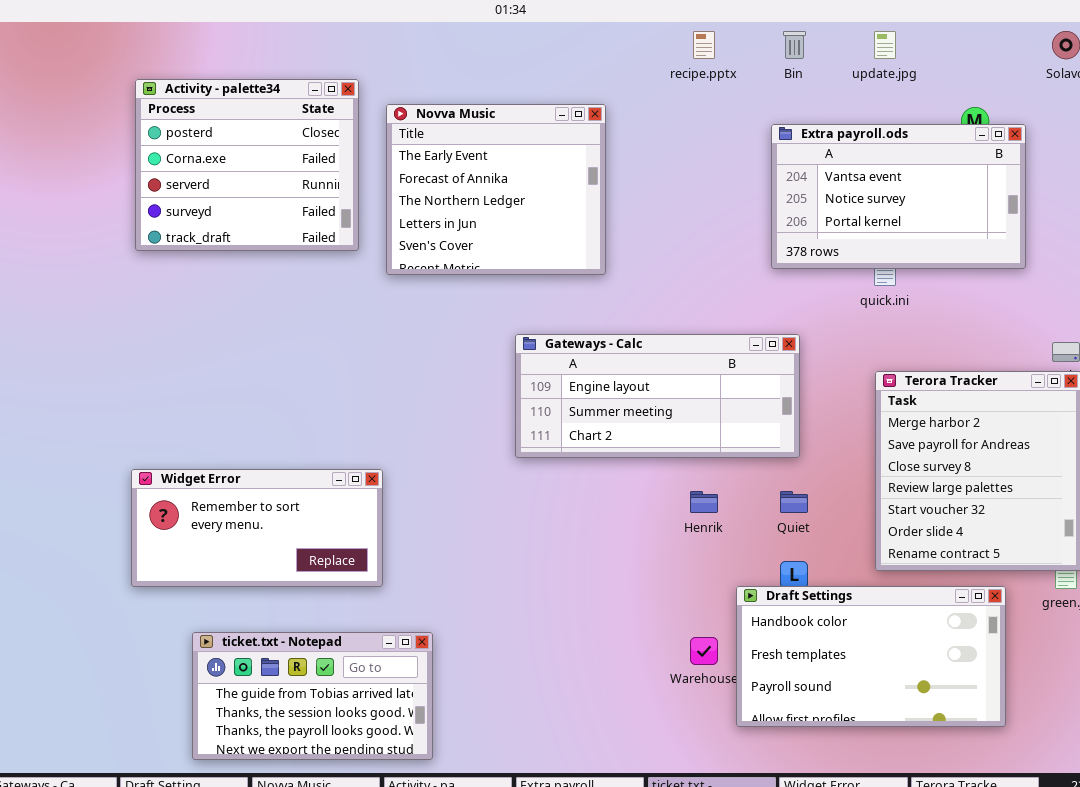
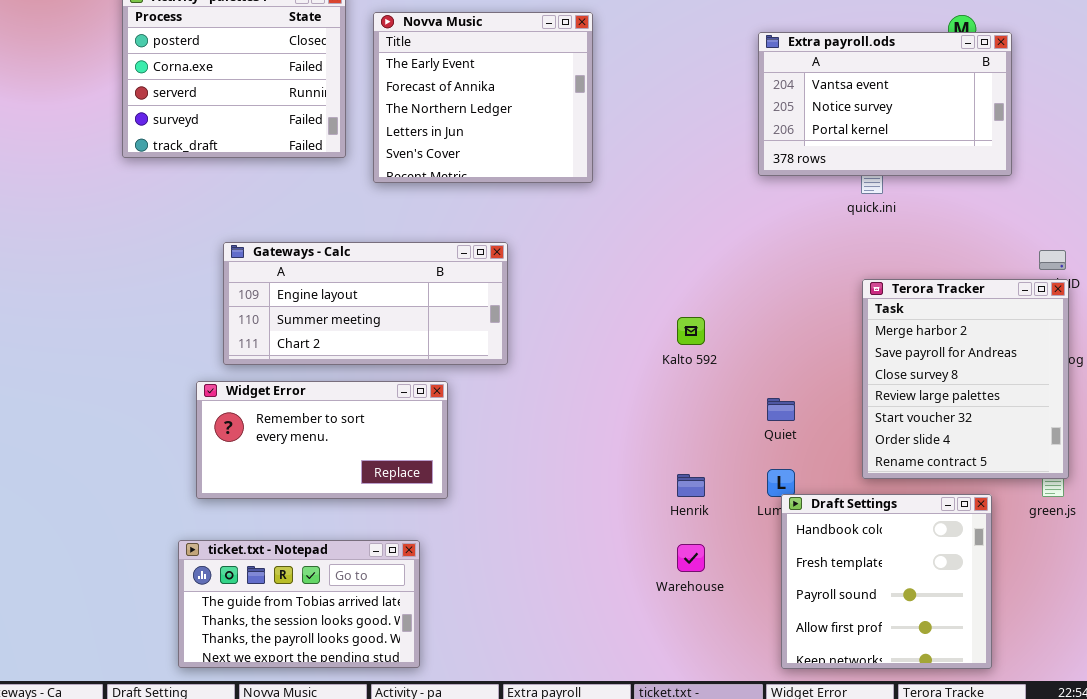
Gateways - Calc: [515,334,800,458] -> [223,242,508,365], moved
Widget Error: [131,469,383,587] -> [196,381,448,499], moved
Henrik: [690,491,718,513] -> [677,474,705,497], moved
Draft Settings: [736,586,1006,727] -> [781,494,992,669], resized

